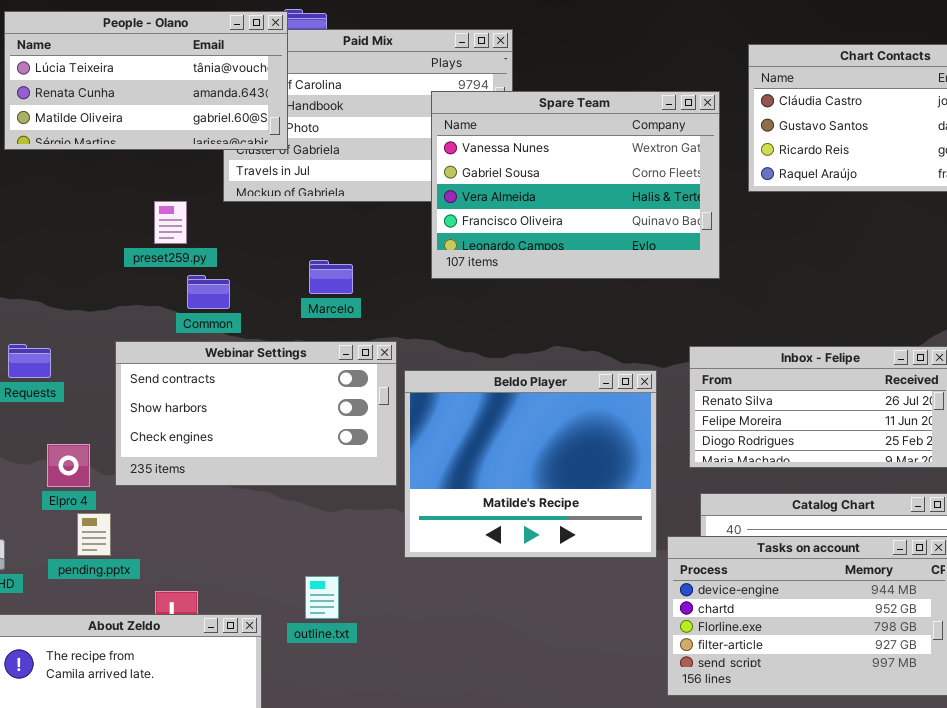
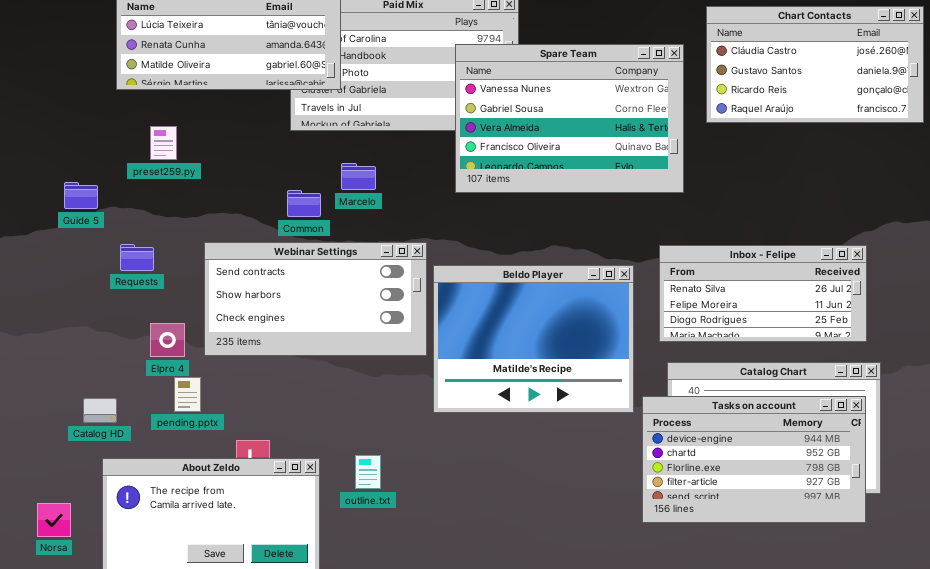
preset259.py: [154,201,187,244] -> [150,126,177,160], moved
Marcelo: [309,260,353,294] -> [341,163,376,190], moved
Common: [187,275,230,309] -> [287,190,321,217], moved
outline.txt: [305,576,339,619] -> [355,455,381,489], moved

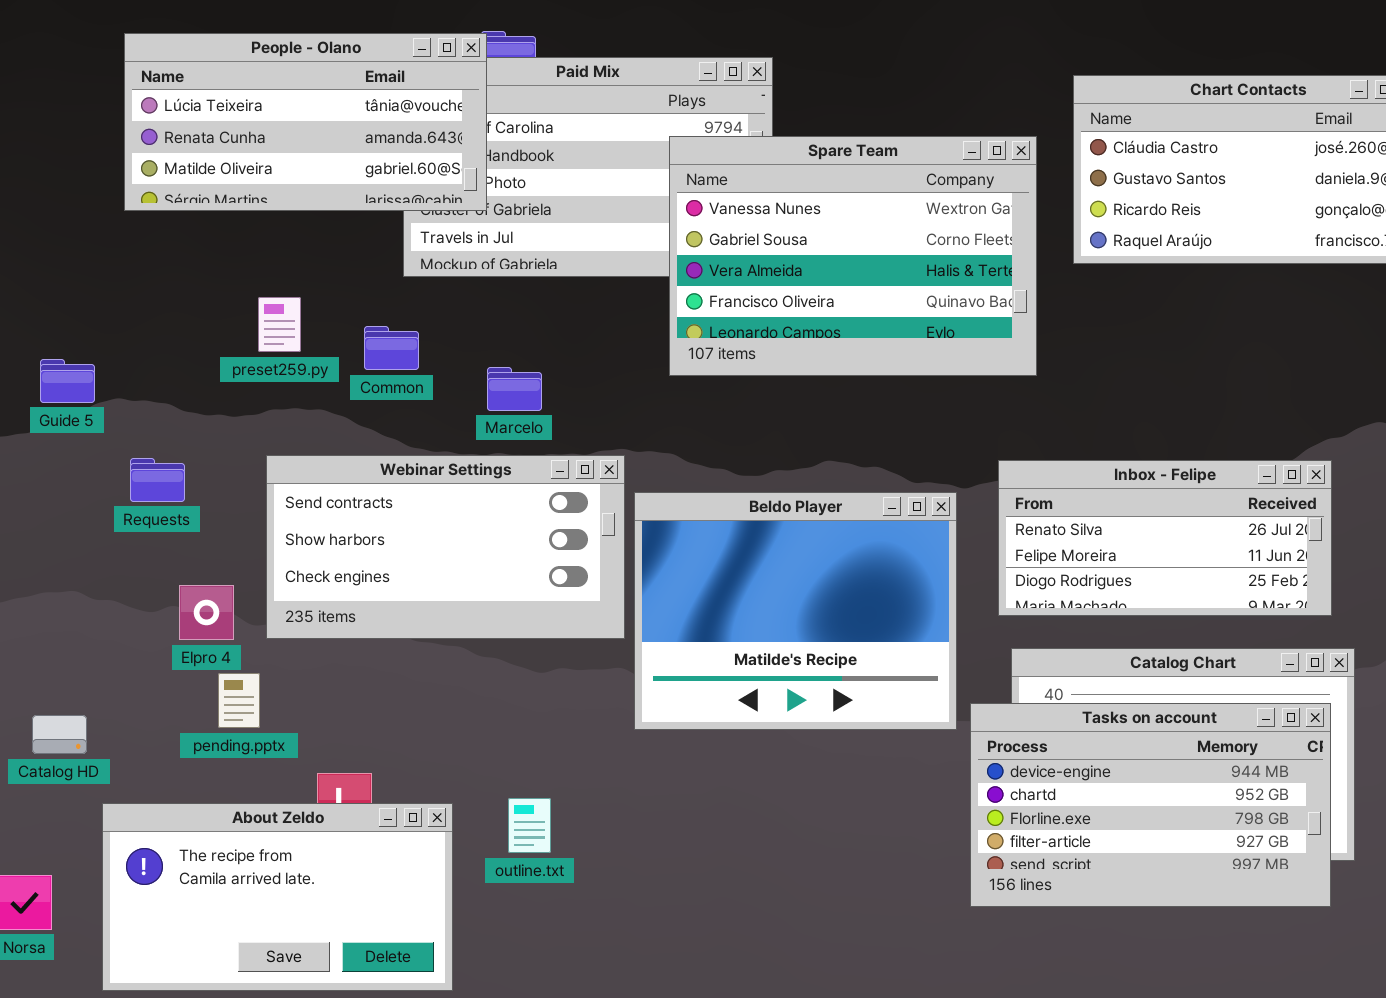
preset259.py: [150,126,177,160] -> [258,297,301,352], moved
Marcelo: [341,163,376,190] -> [487,367,542,411], moved
Common: [287,190,321,217] -> [364,326,419,370], moved
Catalog HD: [83,398,117,423] -> [32,715,87,754], moved

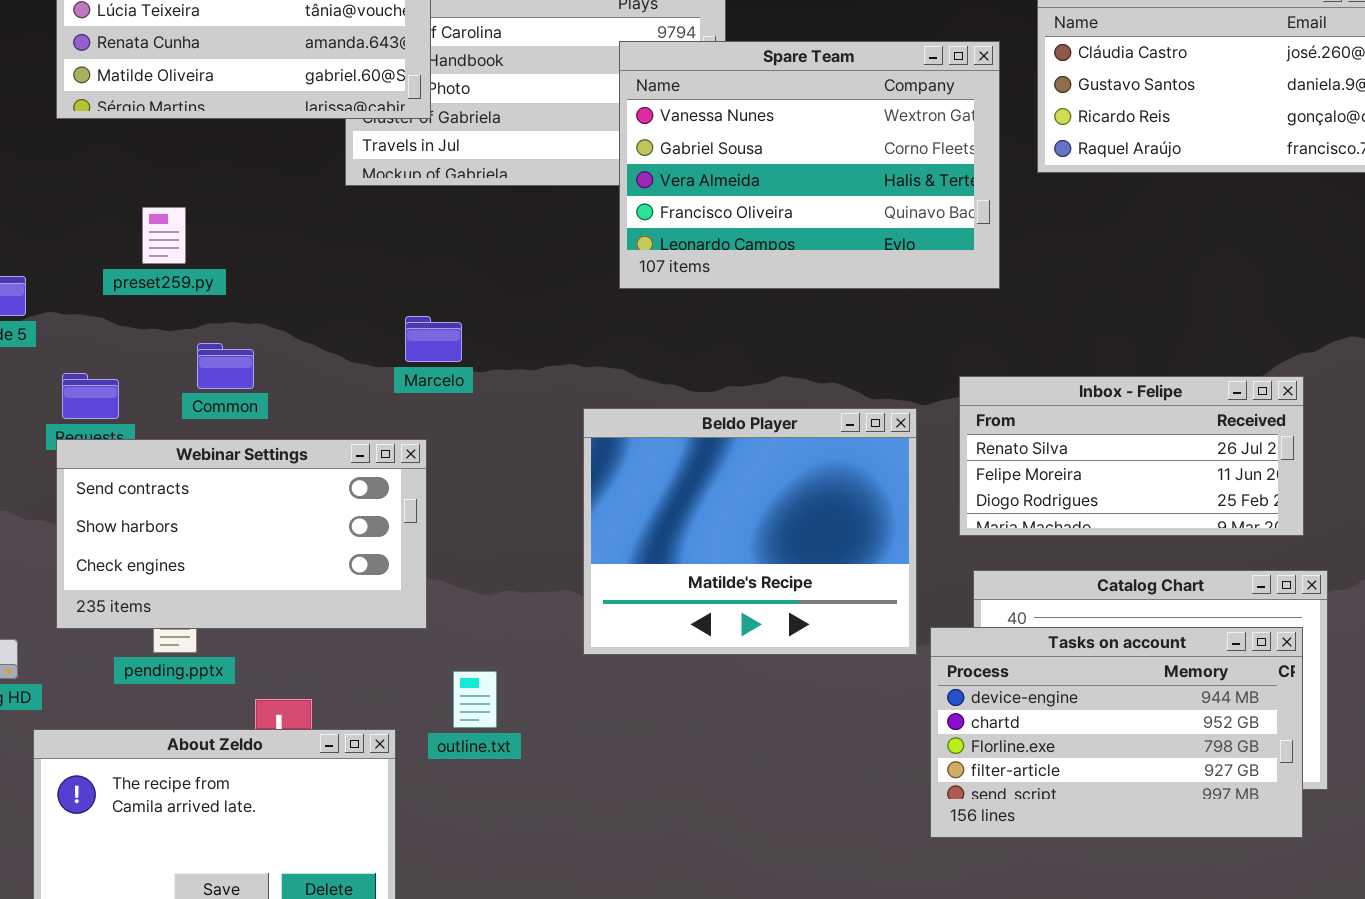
preset259.py: [258,297,301,352] -> [142,207,186,264], moved
Common: [364,326,419,370] -> [197,343,254,389], moved
Marcelo: [487,367,542,411] -> [405,316,462,362], moved
Webinar Settings: [266,455,625,639] -> [56,439,427,629], moved
outline.txt: [508,798,551,853] -> [453,671,497,728], moved

